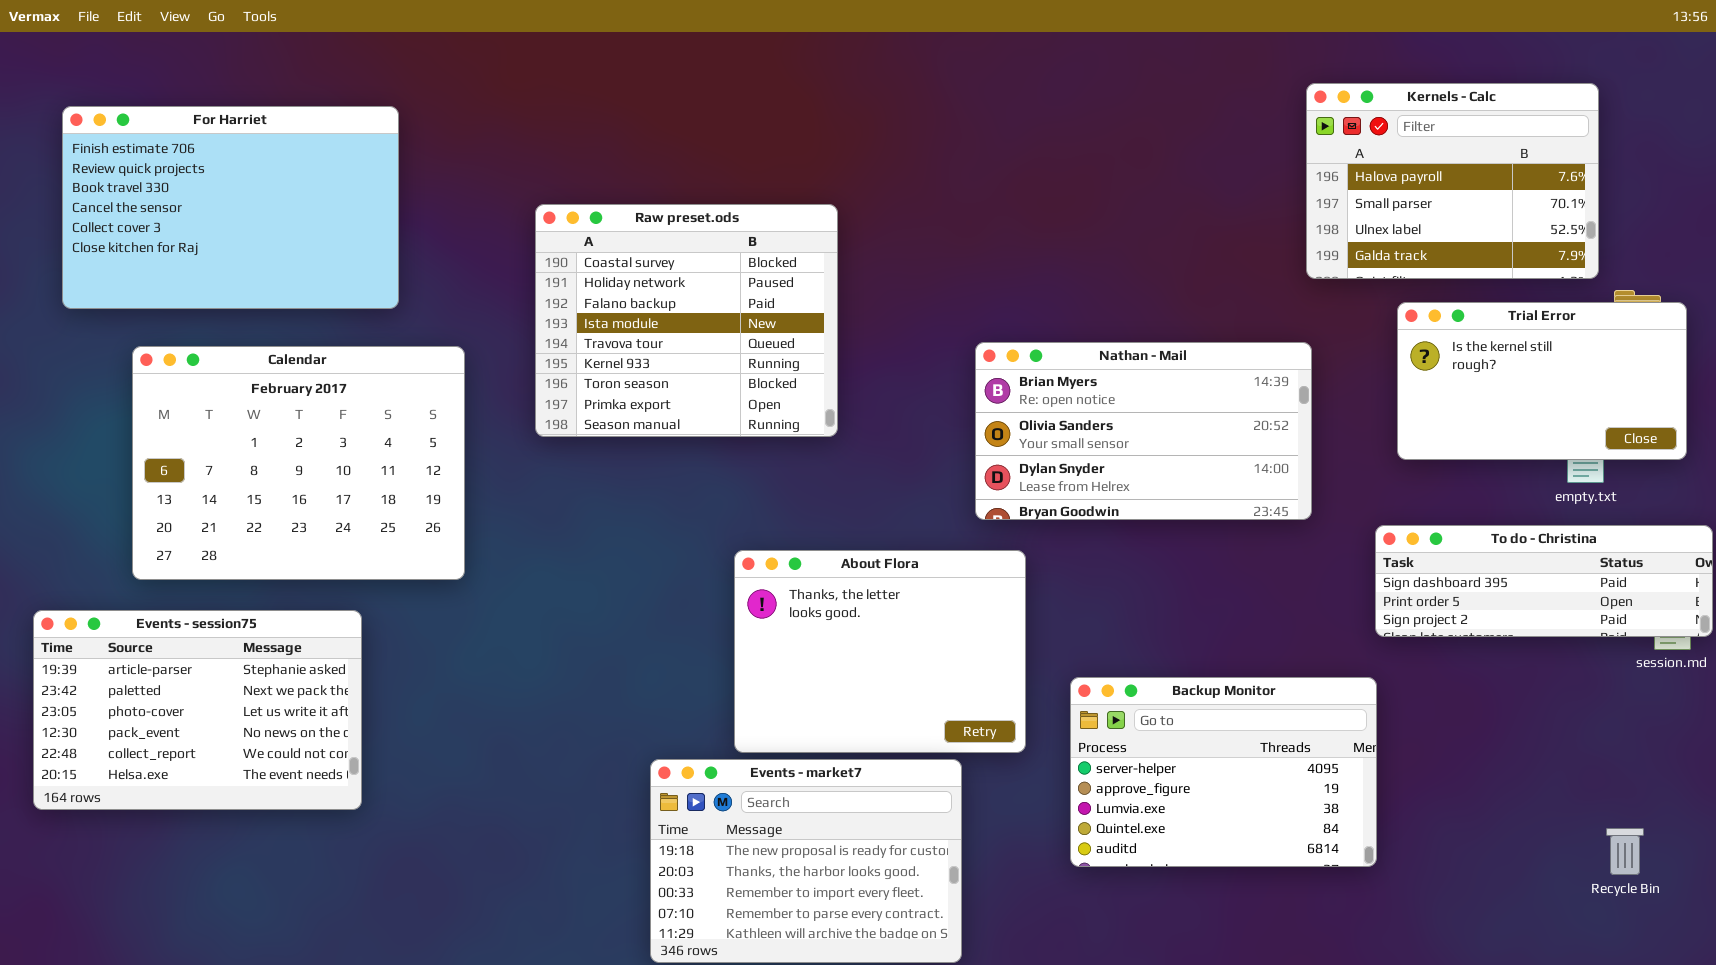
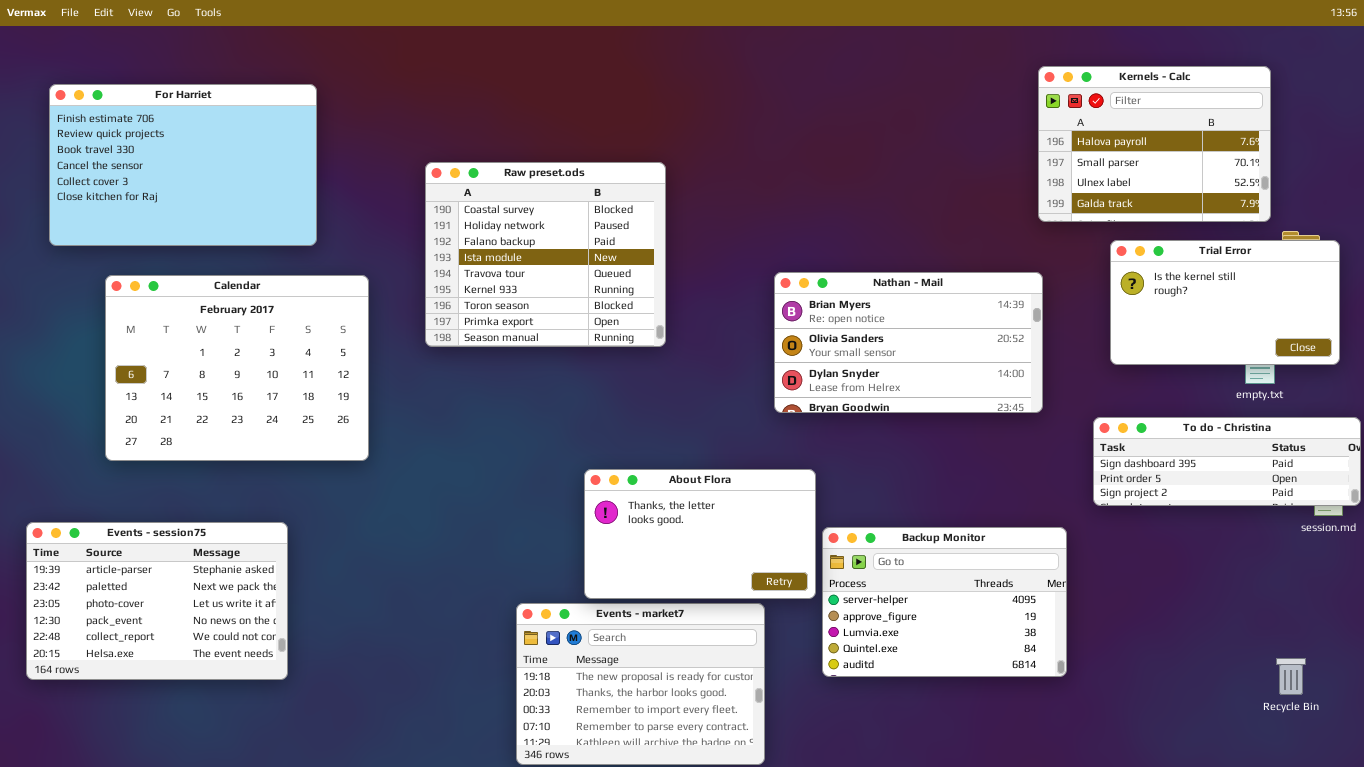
About Flora: [734,550,1026,753] -> [584,469,816,599], resized
Events - session75: [33,610,362,810] -> [26,522,288,680], moved
Backup Monitor: [1070,677,1377,867] -> [822,527,1067,677], moved

